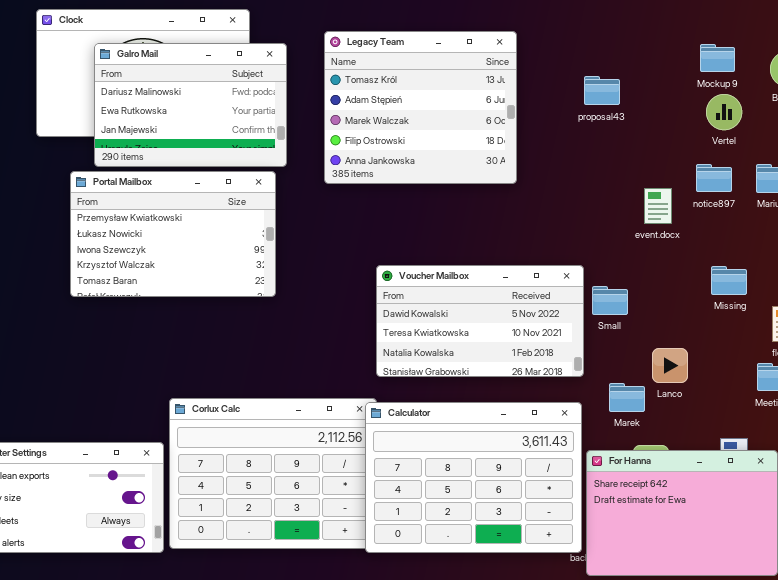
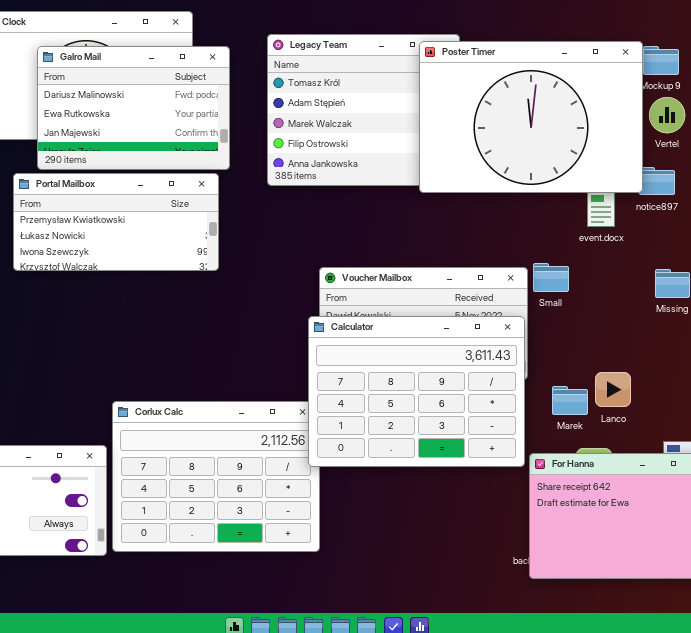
Poster Timer: none -> [419,41,643,193], opened
Portal Mailbox: [70,171,276,297] -> [13,173,219,271], resized
Small: [592,286,628,315] -> [533,263,569,292], moved
Lanco: [652,348,688,383] -> [595,372,631,407], moved
Calculator: [365,402,582,553] -> [308,316,525,467], moved

